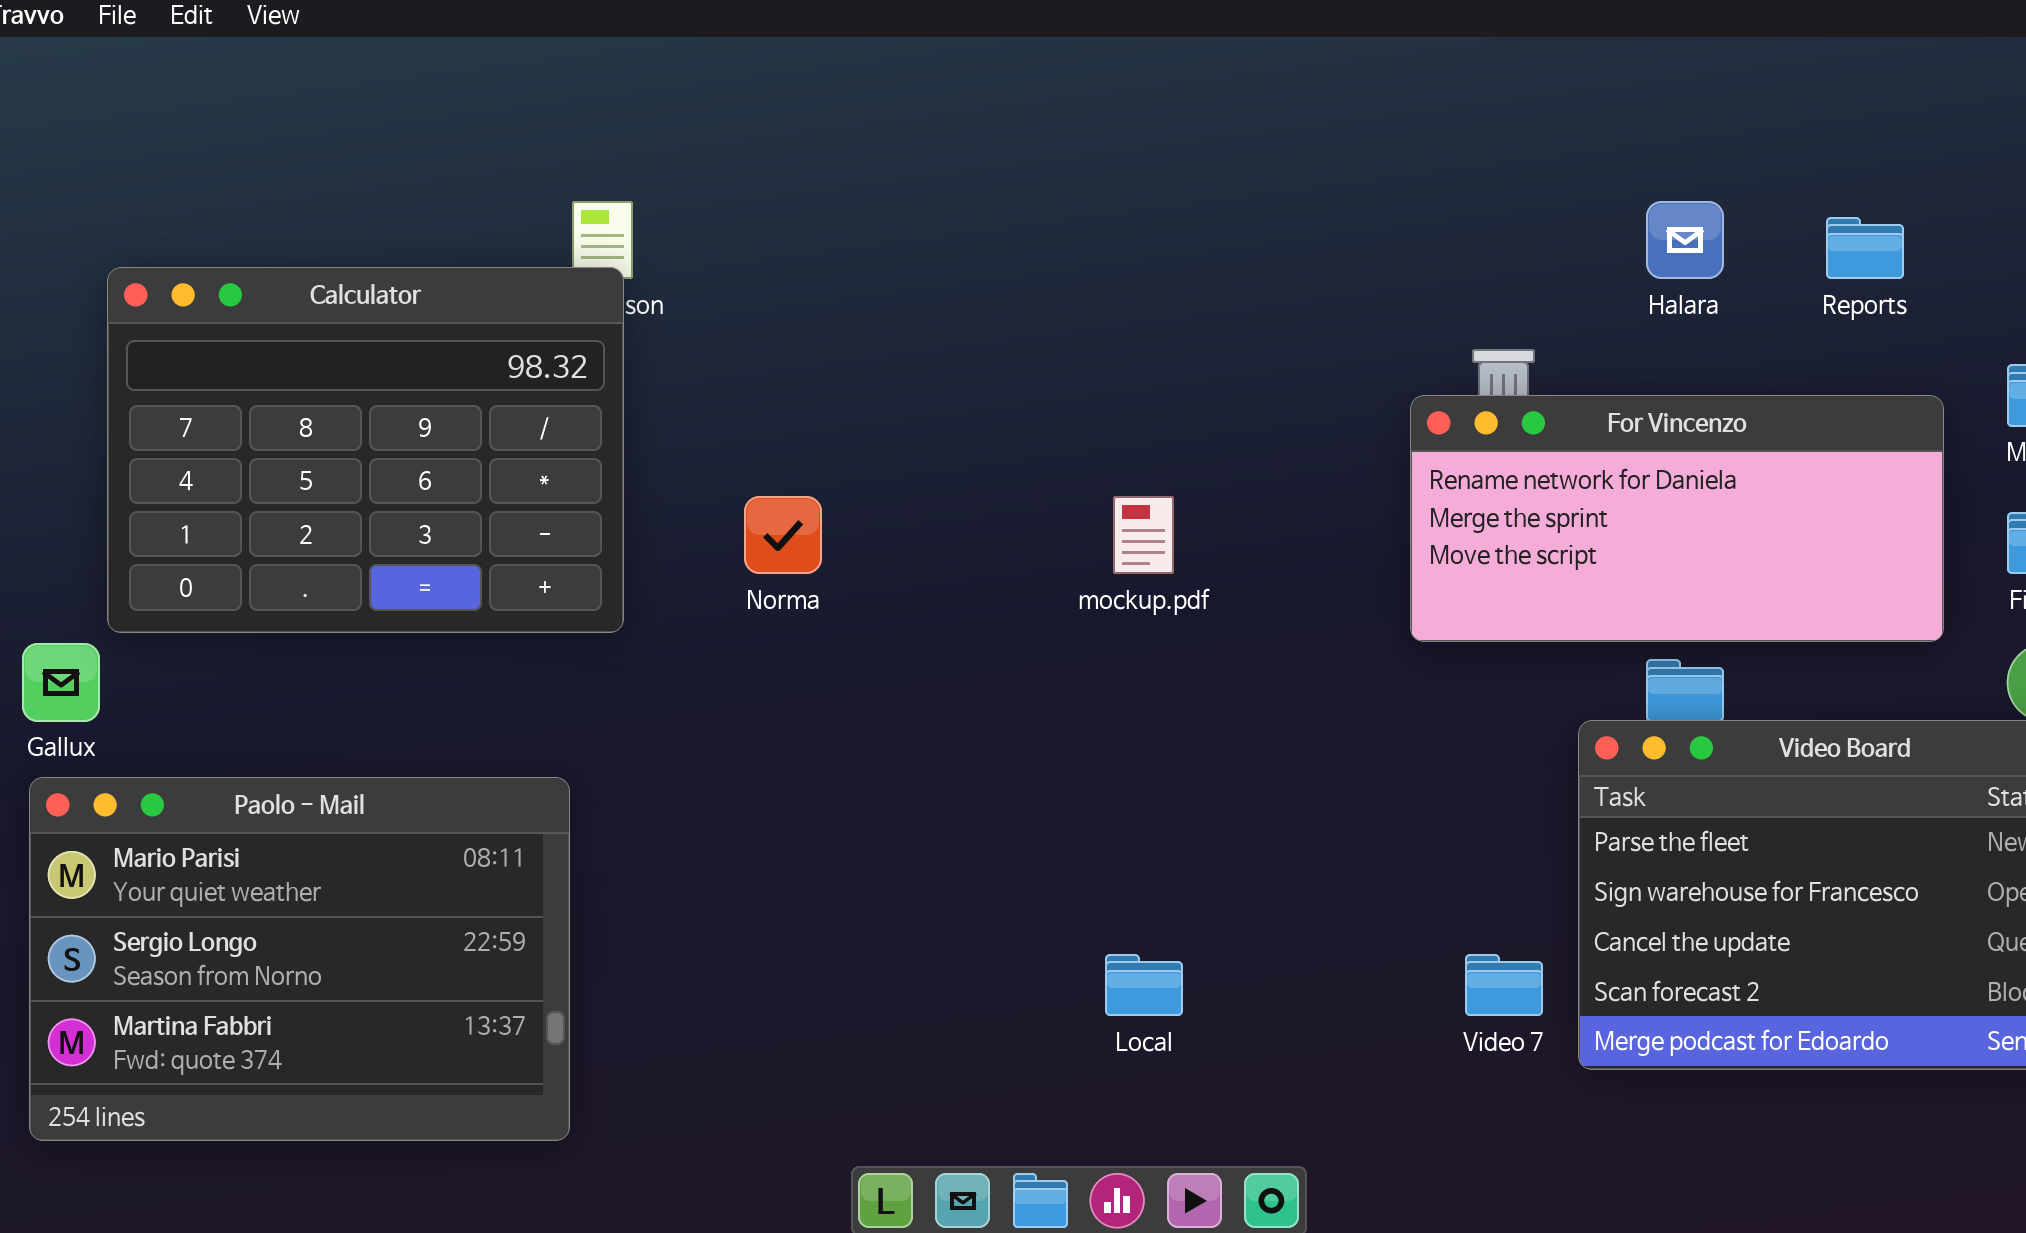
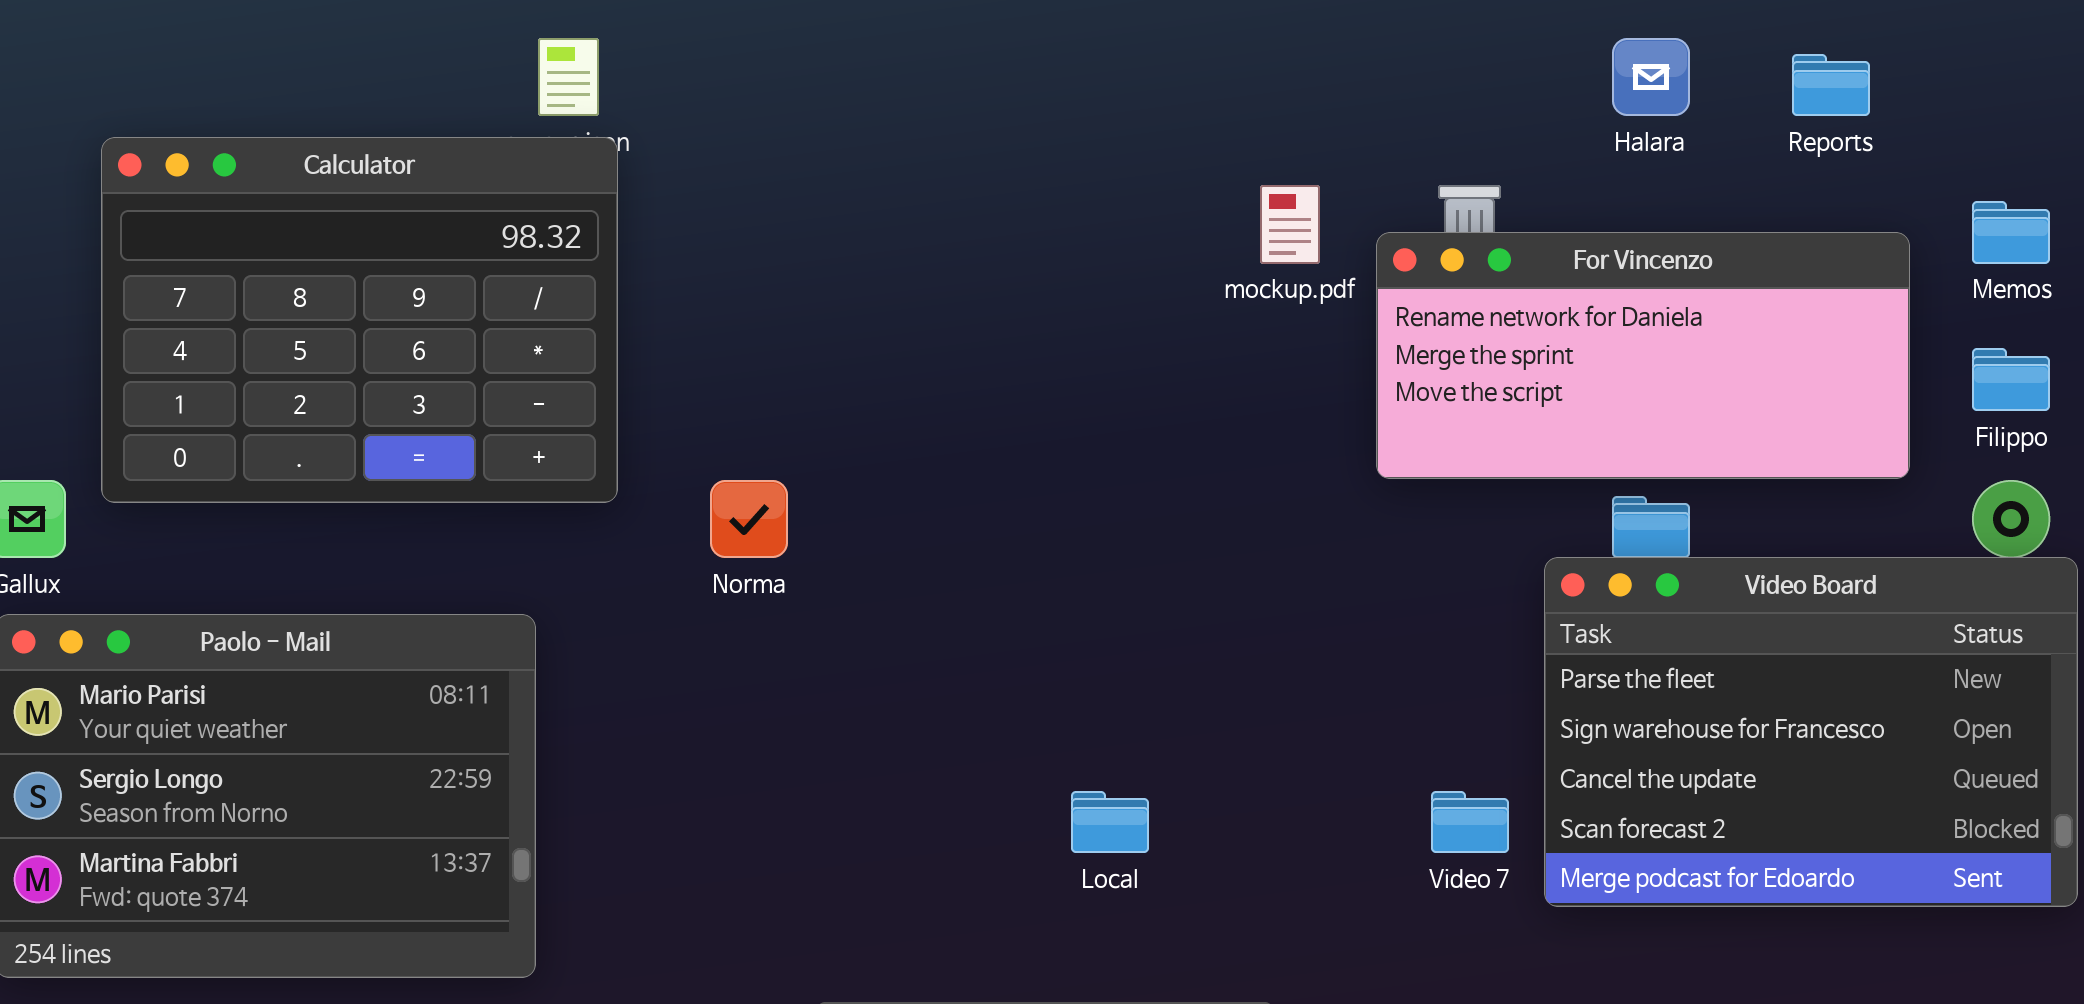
Calculator: [107,267,624,633] -> [101,137,618,503], moved
Norma: [744,496,822,574] -> [710,480,788,558], moved
mockup.pdf: [1113,496,1174,574] -> [1260,185,1320,264], moved

